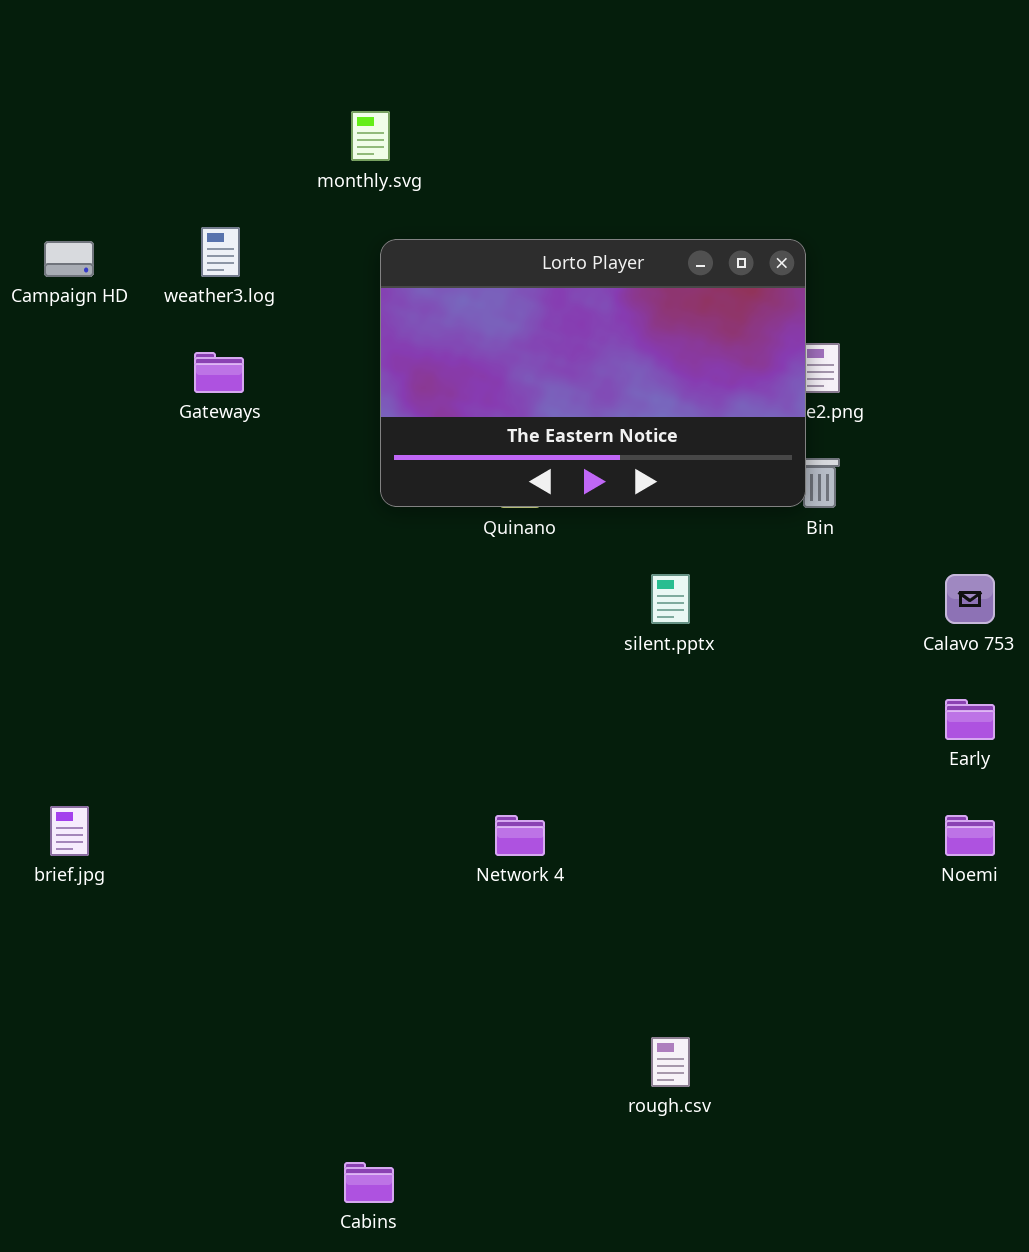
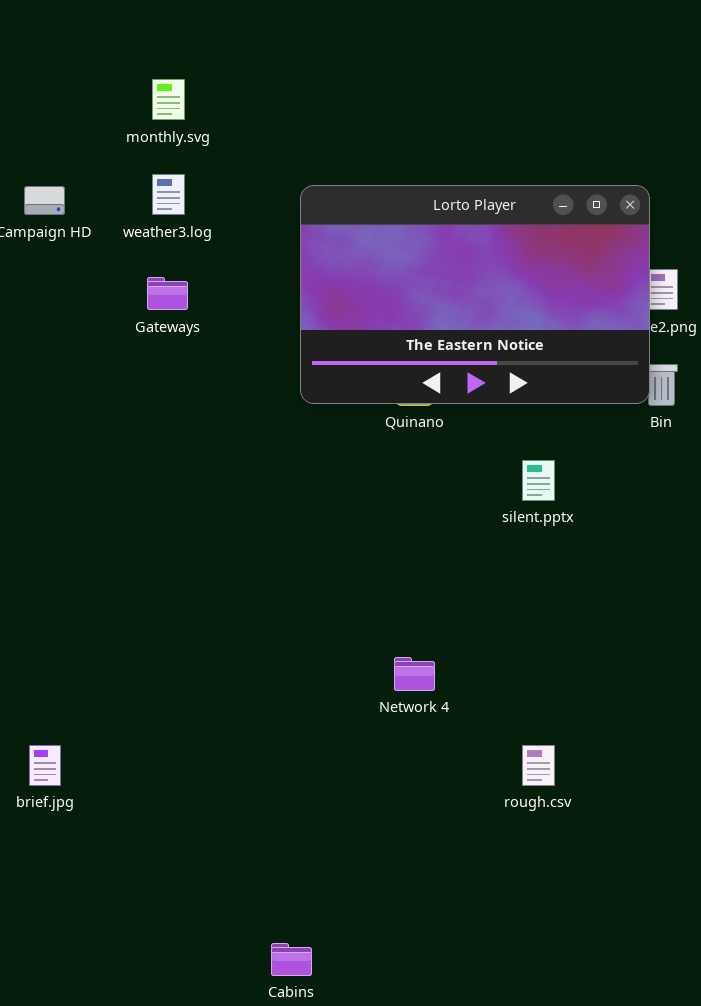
monthly.svg: [351,111,390,161] -> [152,79,185,120], moved
brief.jpg: [50,806,89,856] -> [29,745,61,786], moved
rough.csv: [651,1037,690,1087] -> [522,745,555,786], moved

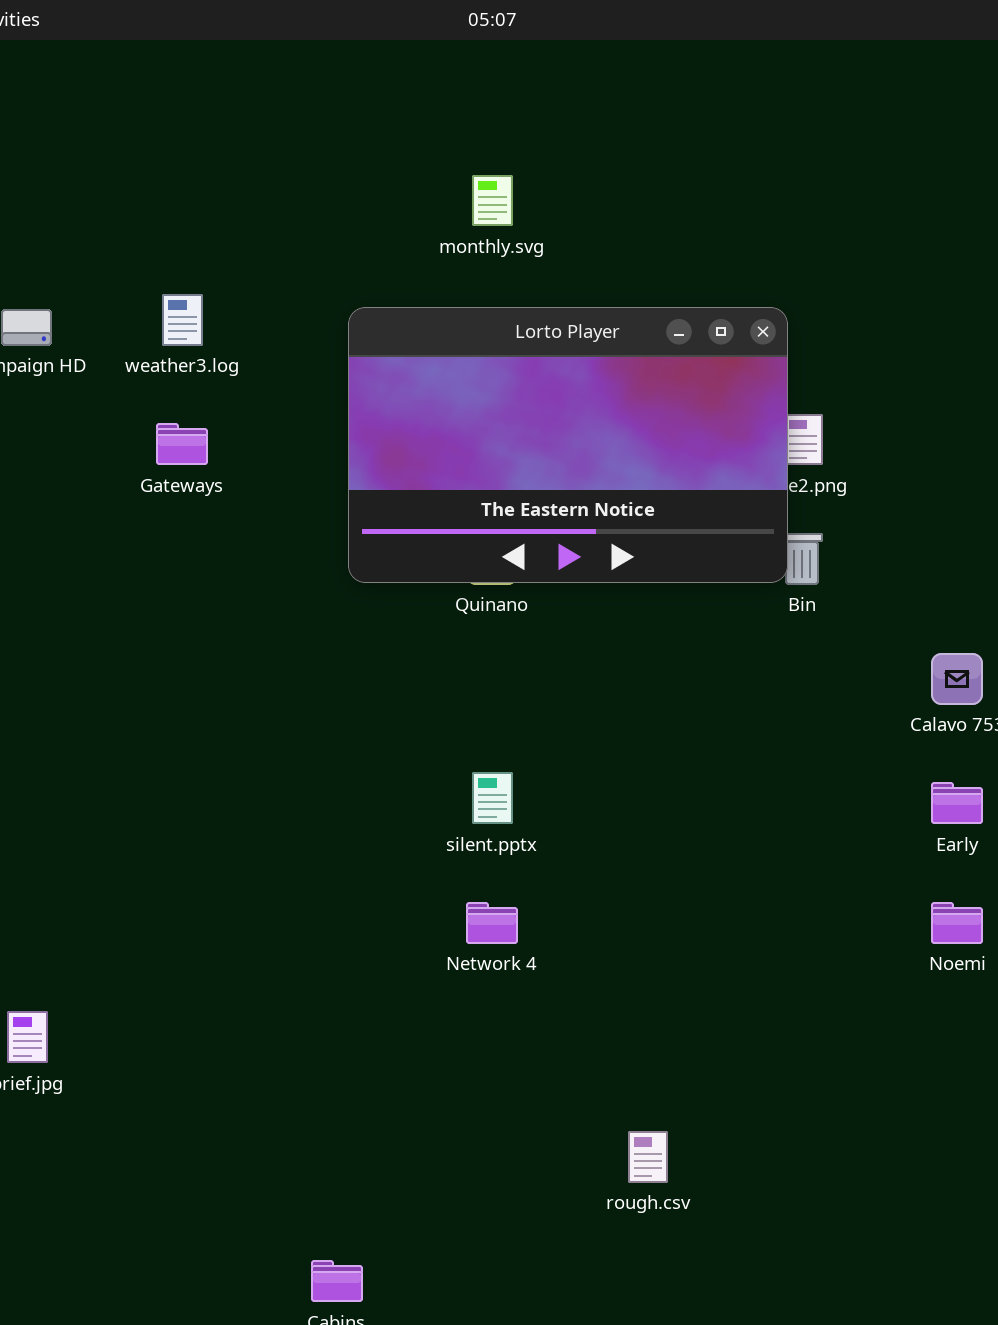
monthly.svg: [152,79,185,120] -> [472,175,513,226], moved
silent.pptx: [522,460,555,501] -> [472,772,513,824], moved
rough.csv: [522,745,555,786] -> [628,1131,668,1183], moved

